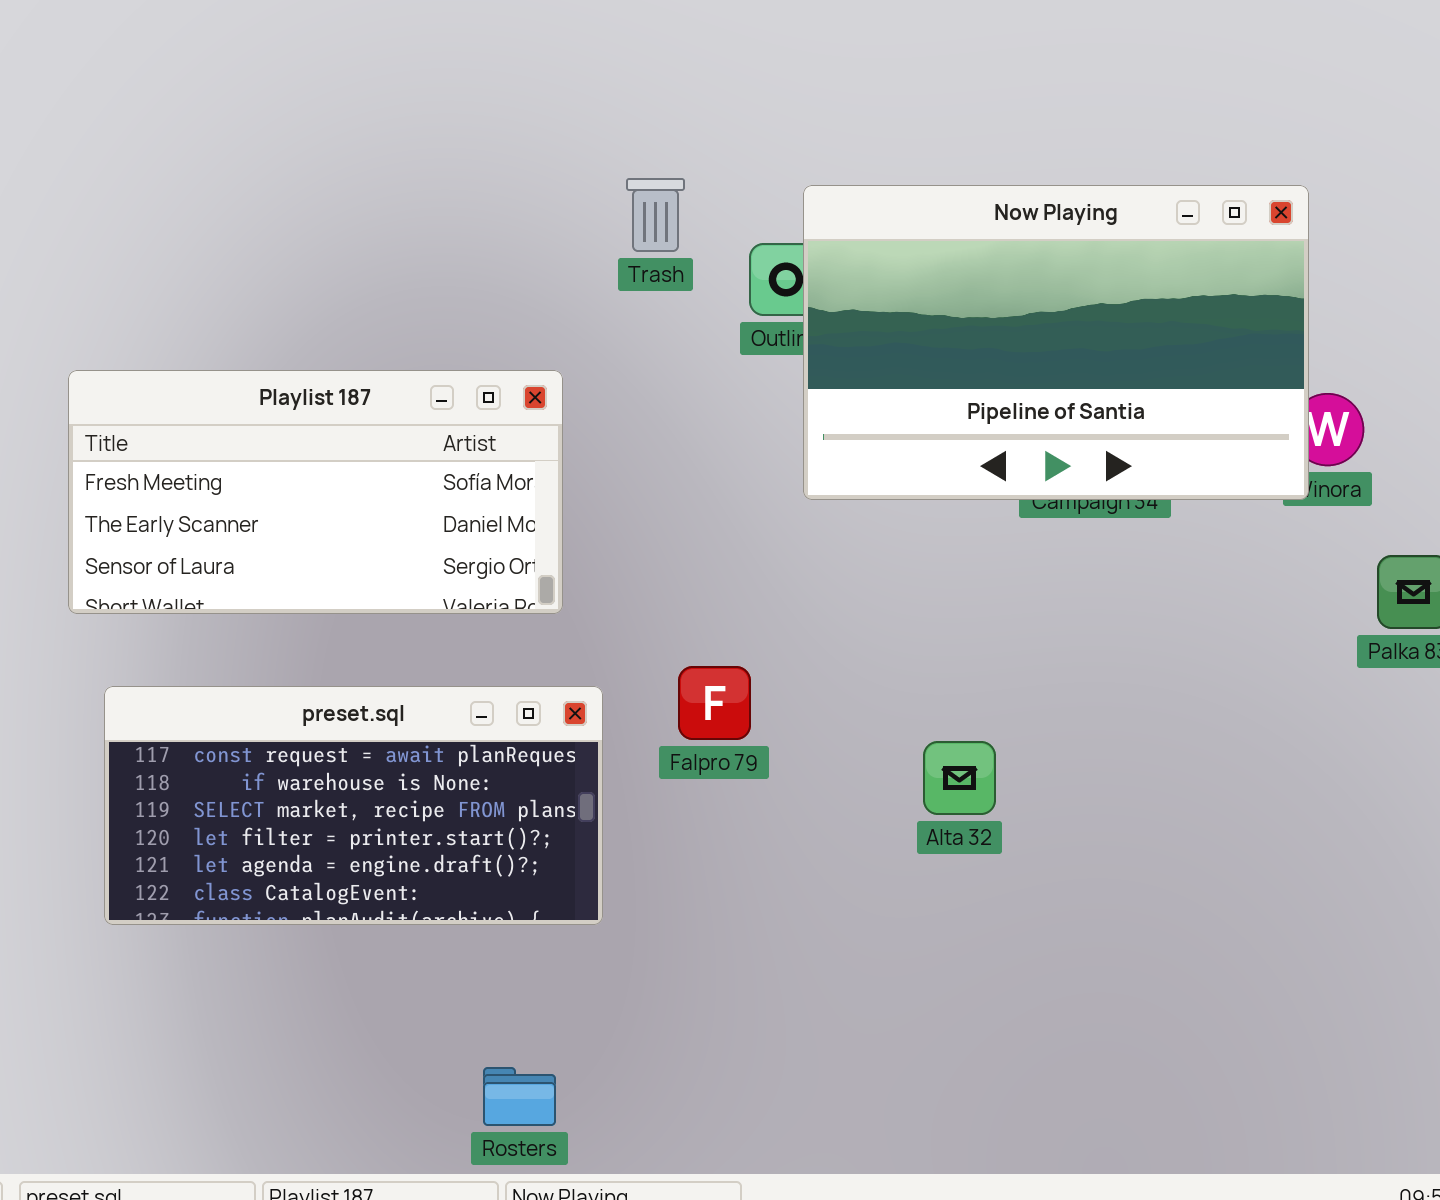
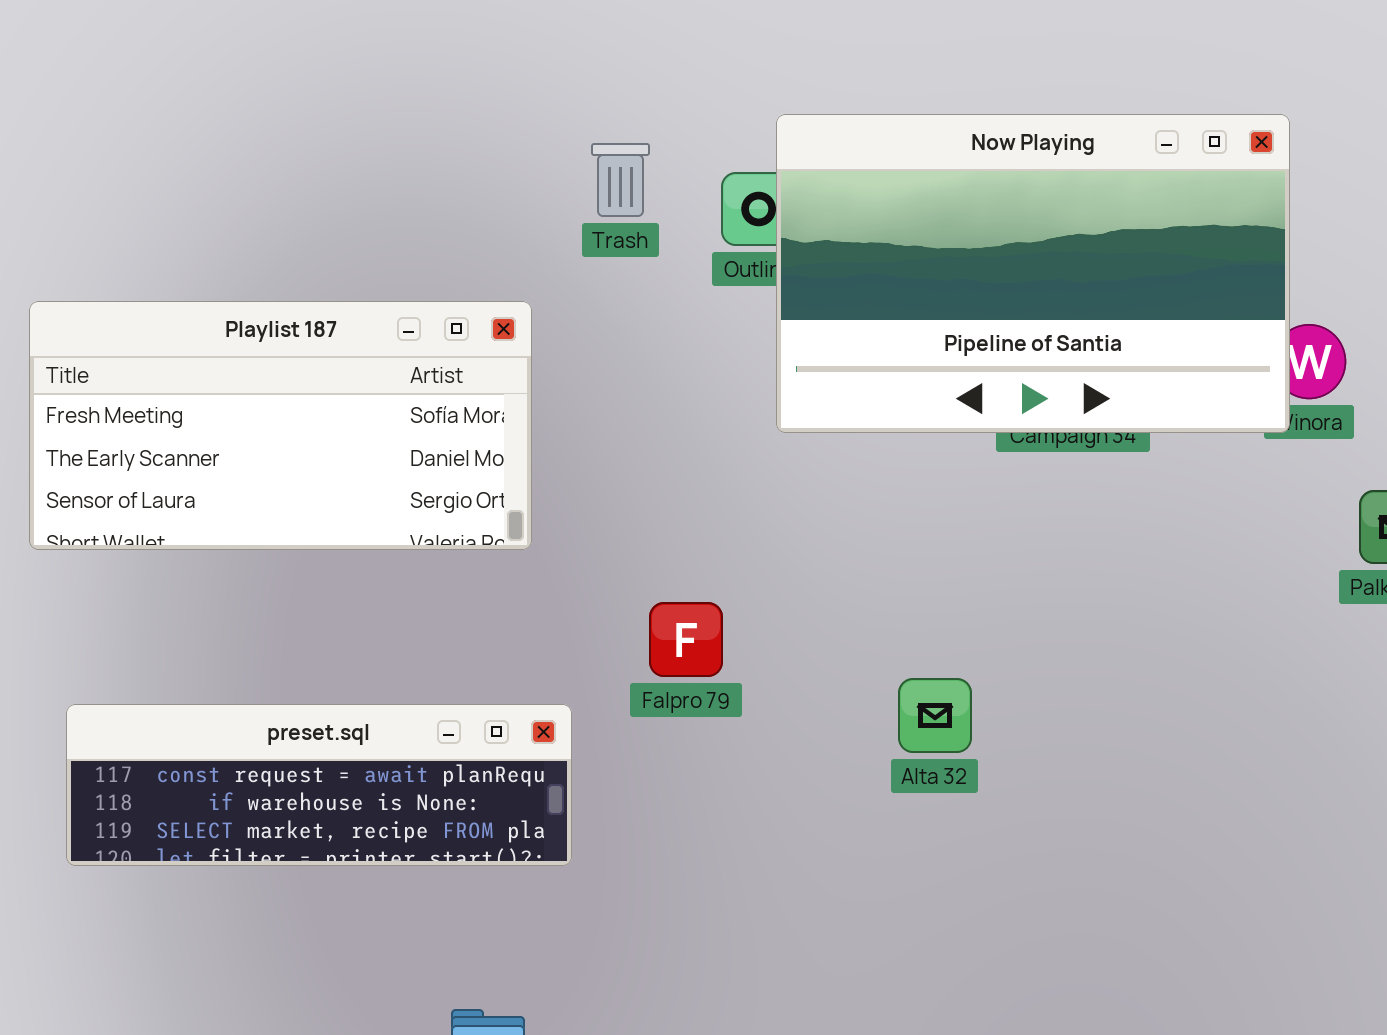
Trash: [626,178,685,252] -> [591,143,650,217], moved
preset.sql: [104,686,603,925] -> [66,704,572,866], resized

